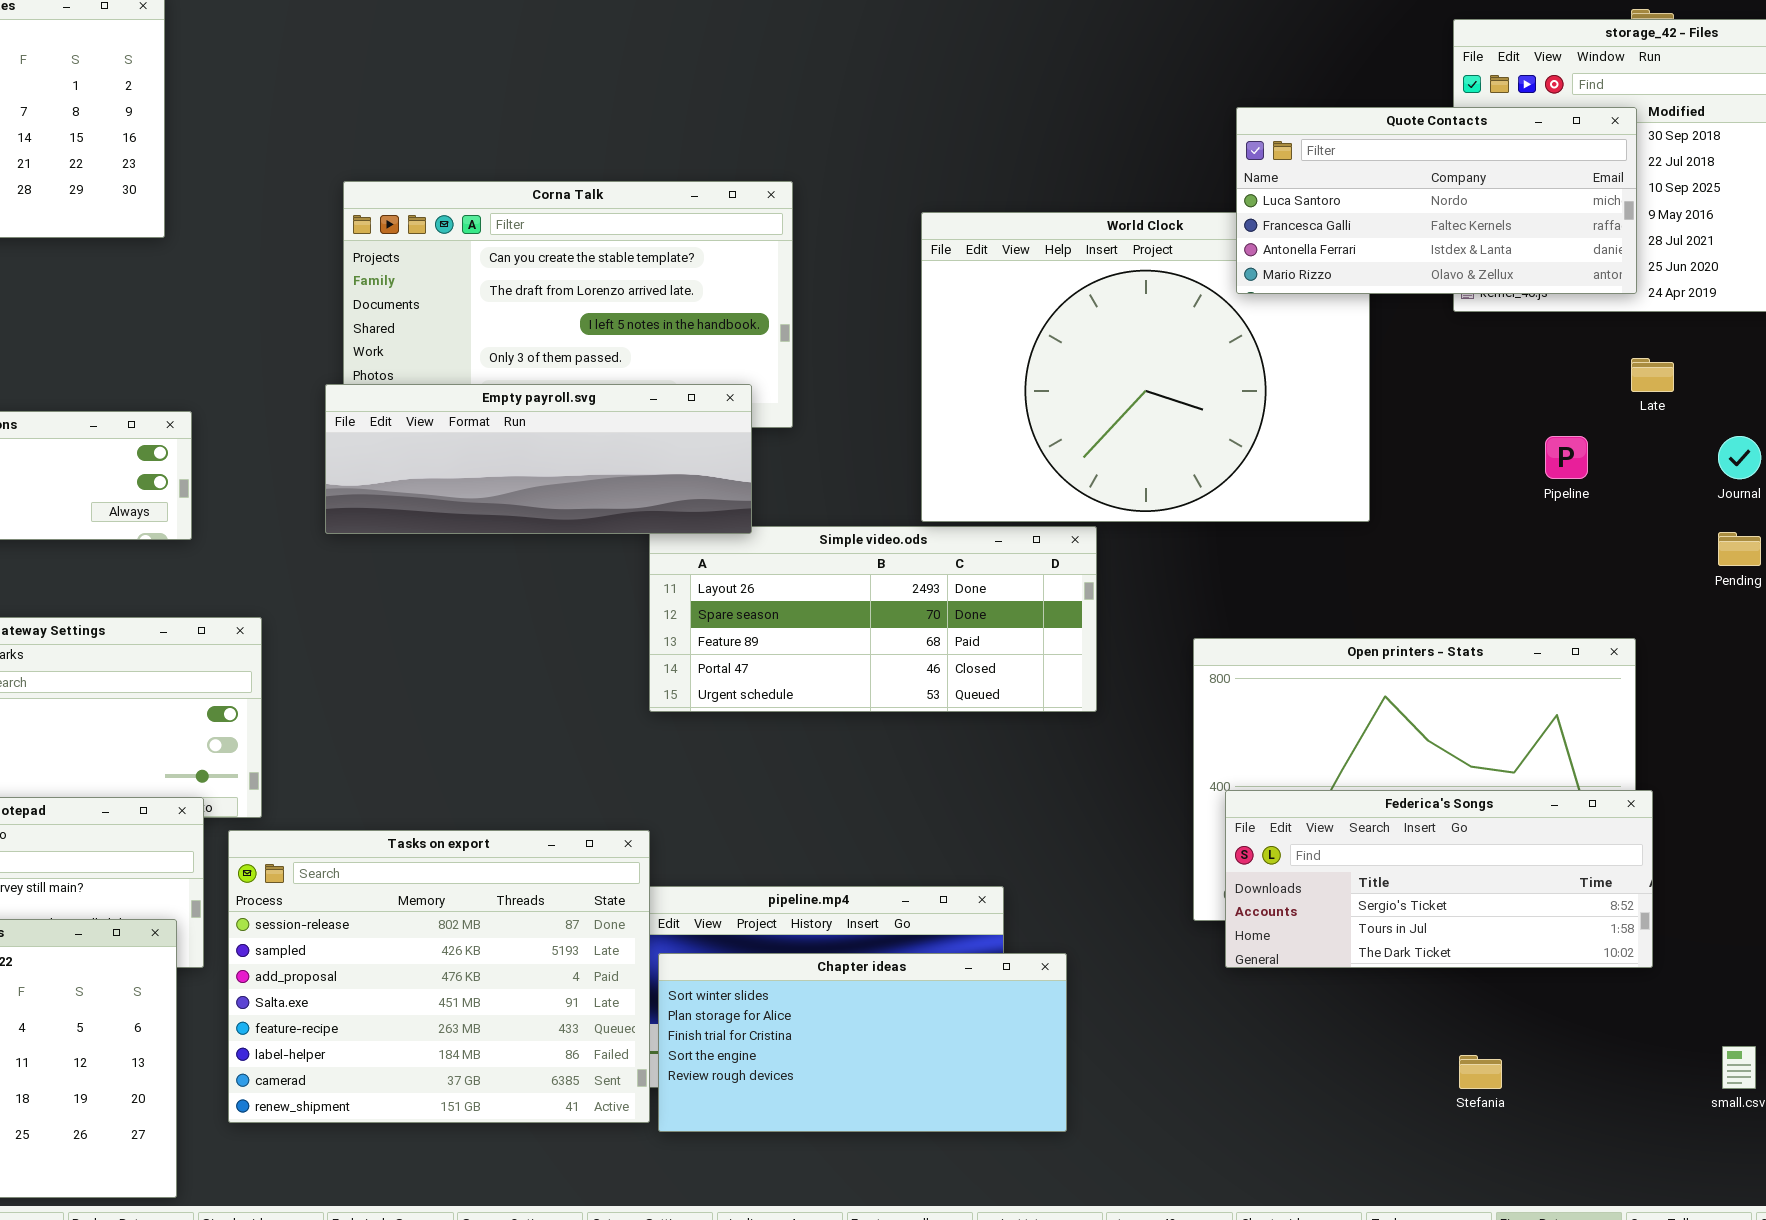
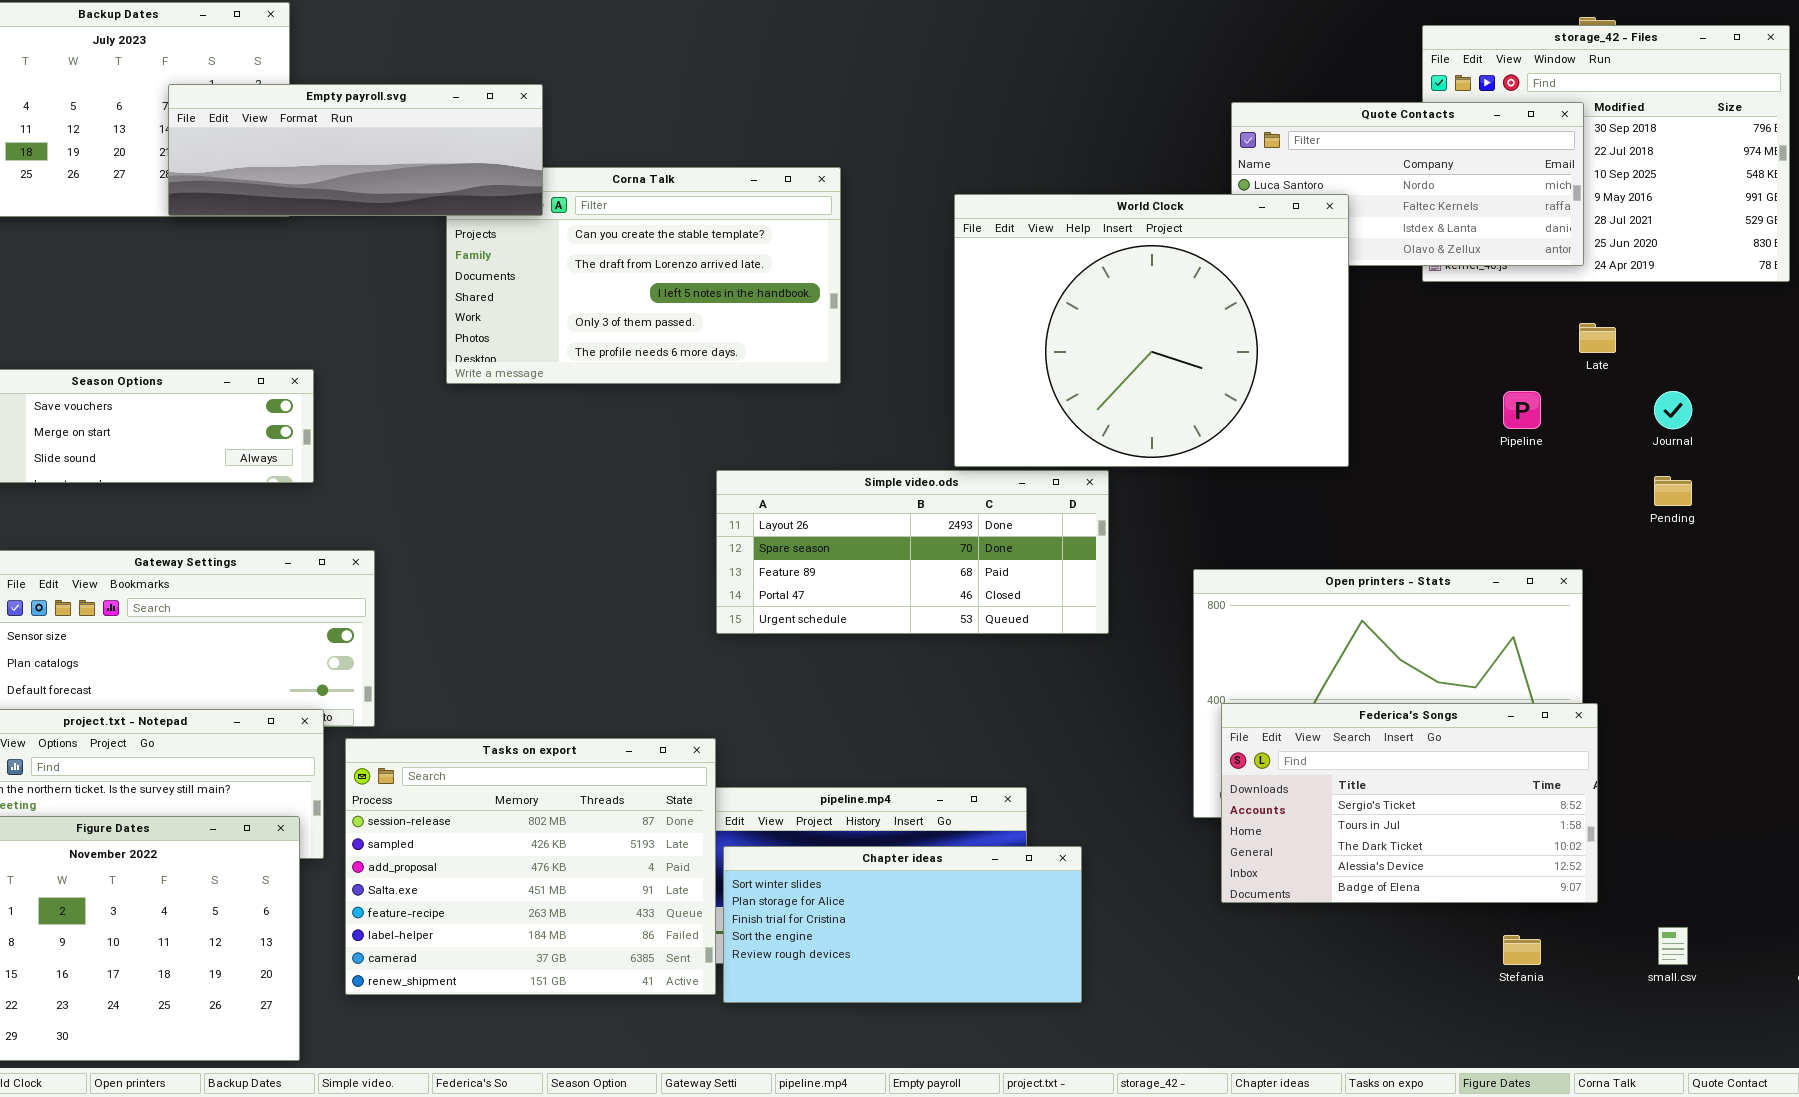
World Clock: [921,212,1370,522] -> [954,194,1349,467], raised
Empty payroll.svg: [325,384,752,534] -> [168,84,543,216], moved
Federica's Songs: [1225,790,1653,968] -> [1221,703,1598,903], resized
Stefania: [1459,1055,1502,1089] -> [1503,935,1541,965], moved

